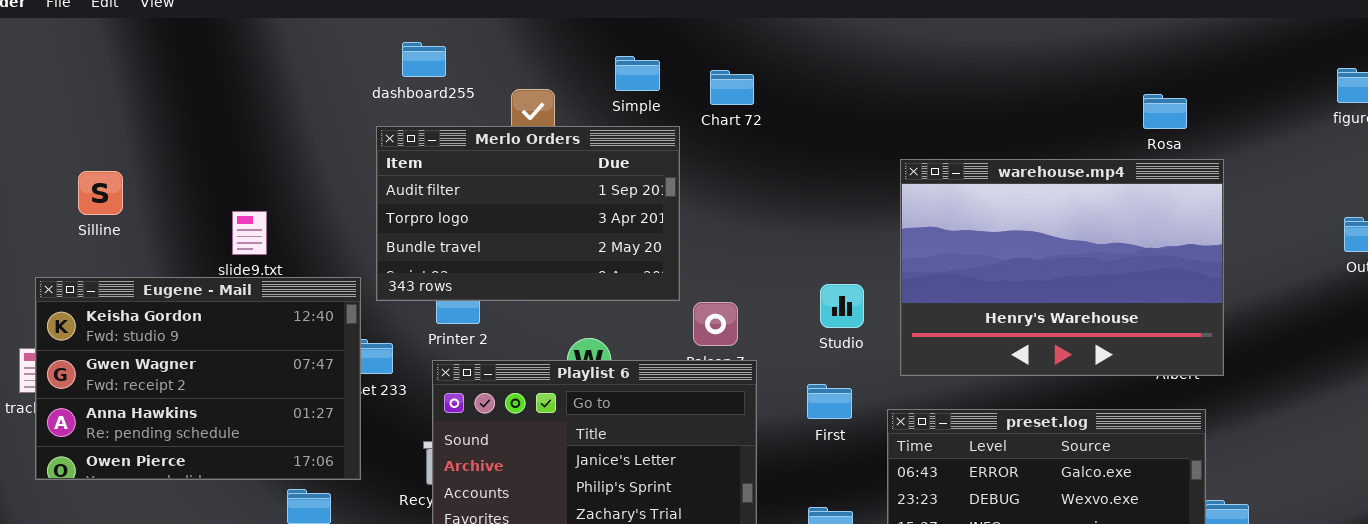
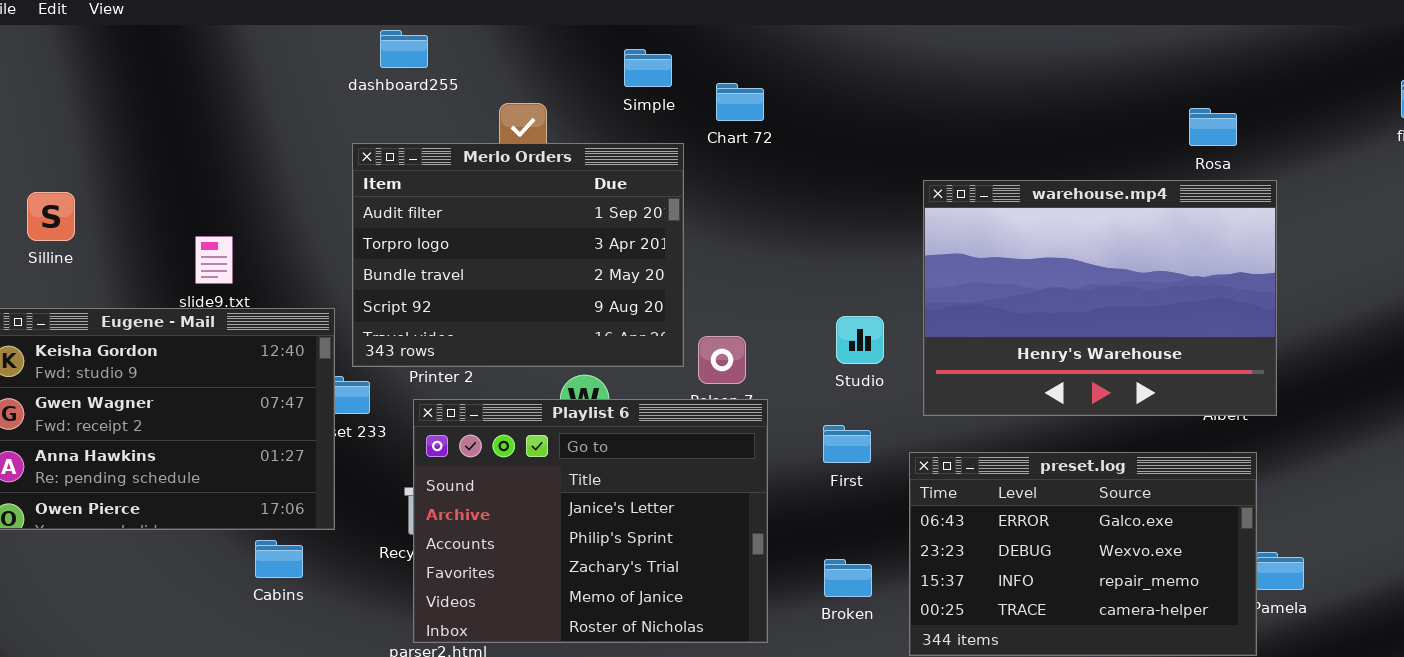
dashboard255: [402,42,446,77] -> [380,30,428,68], moved
Simple: [615,56,660,91] -> [624,49,672,87], moved
Merlo Orders: [376,126,680,301] -> [352,143,684,367], resized

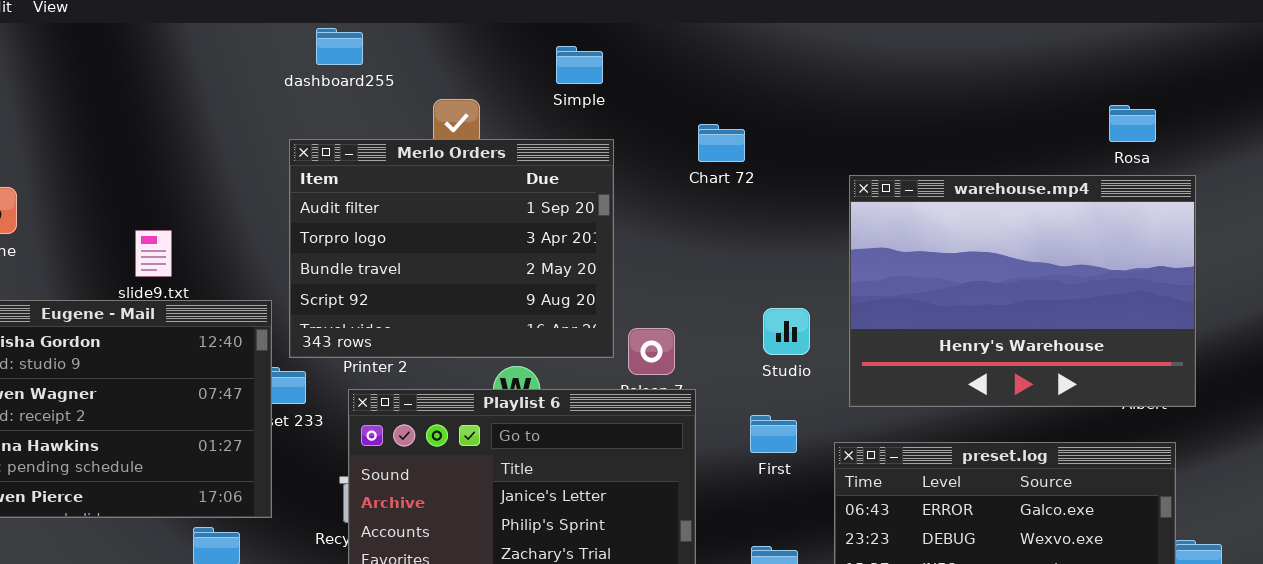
Chart 72: [716,83,764,121] -> [698,124,745,162], moved

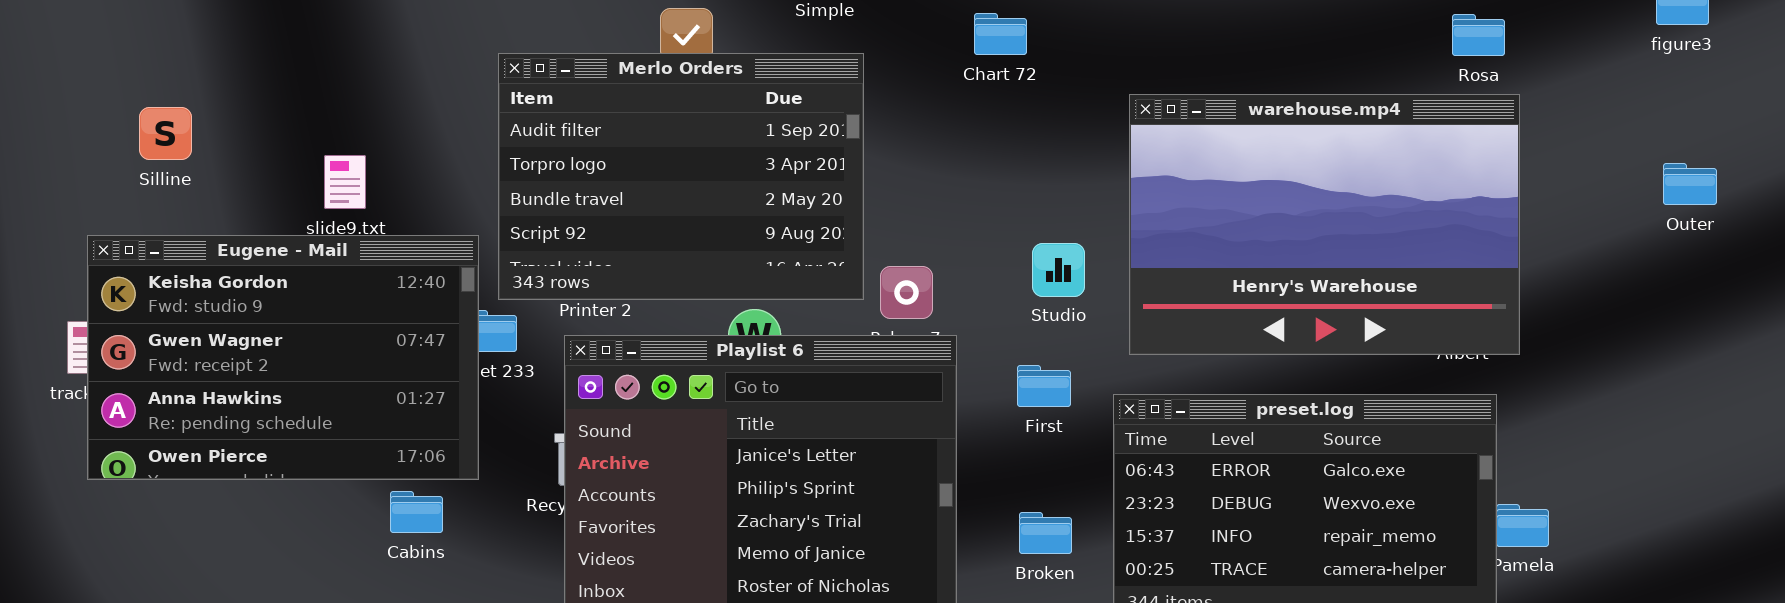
Rosa: [1109,105,1156,142] -> [1452,14,1505,56], moved
Chart 72: [698,124,745,162] -> [974,13,1027,55], moved

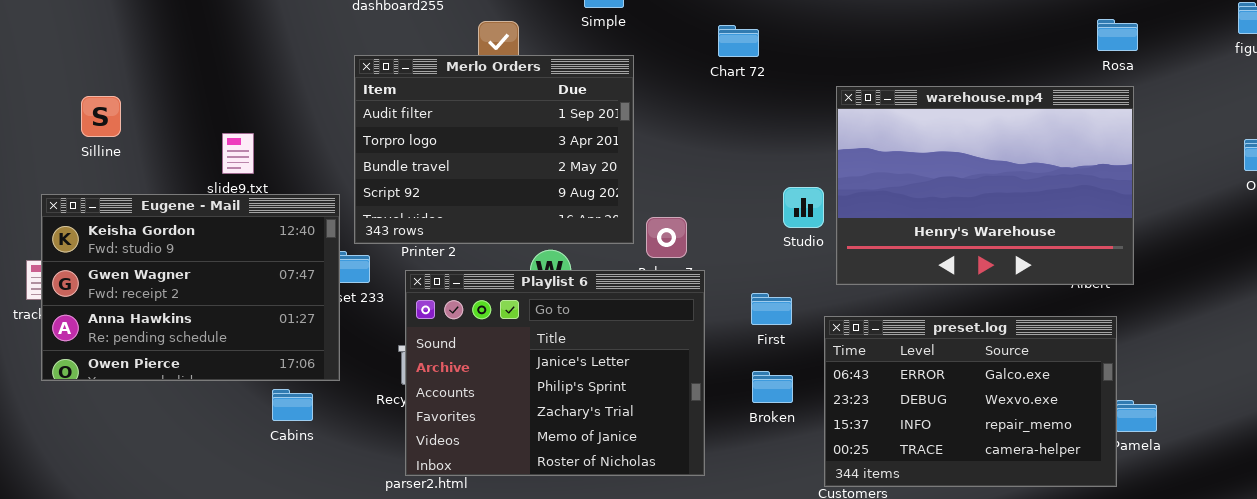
Rosa: [1452,14,1505,56] -> [1097,19,1138,51], moved
Studio: [1032,243,1085,297] -> [783,187,824,228], moved
Broken: [1019,512,1072,554] -> [752,371,793,403], moved

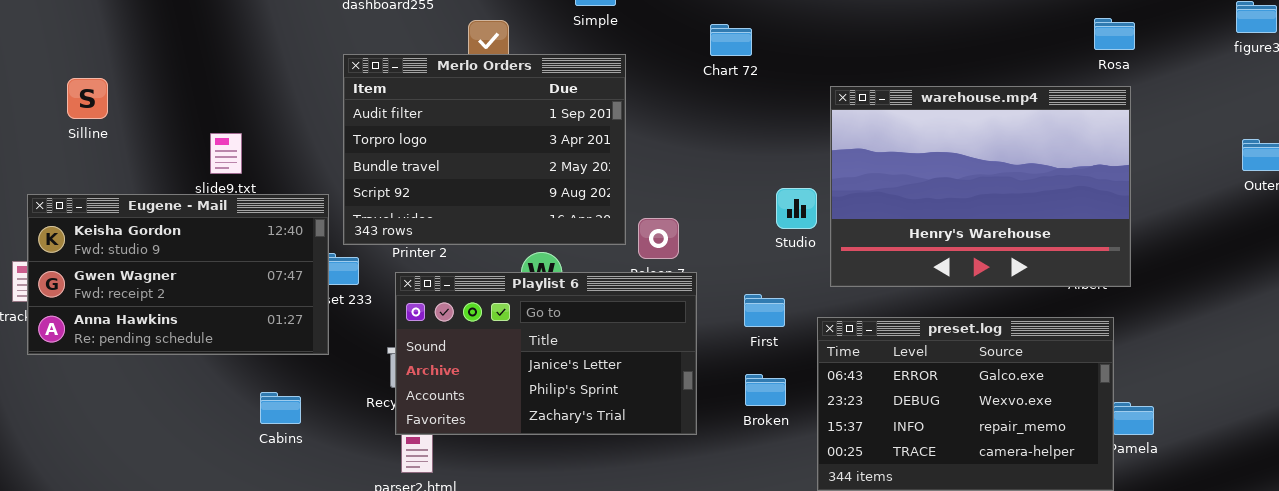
Silline: [81,96,121,137] -> [67,78,108,119], moved
Eugene - Mail: [41,194,340,381] -> [27,194,329,355], resized
Playlist 6: [405,270,705,476] -> [395,272,697,435], resized

